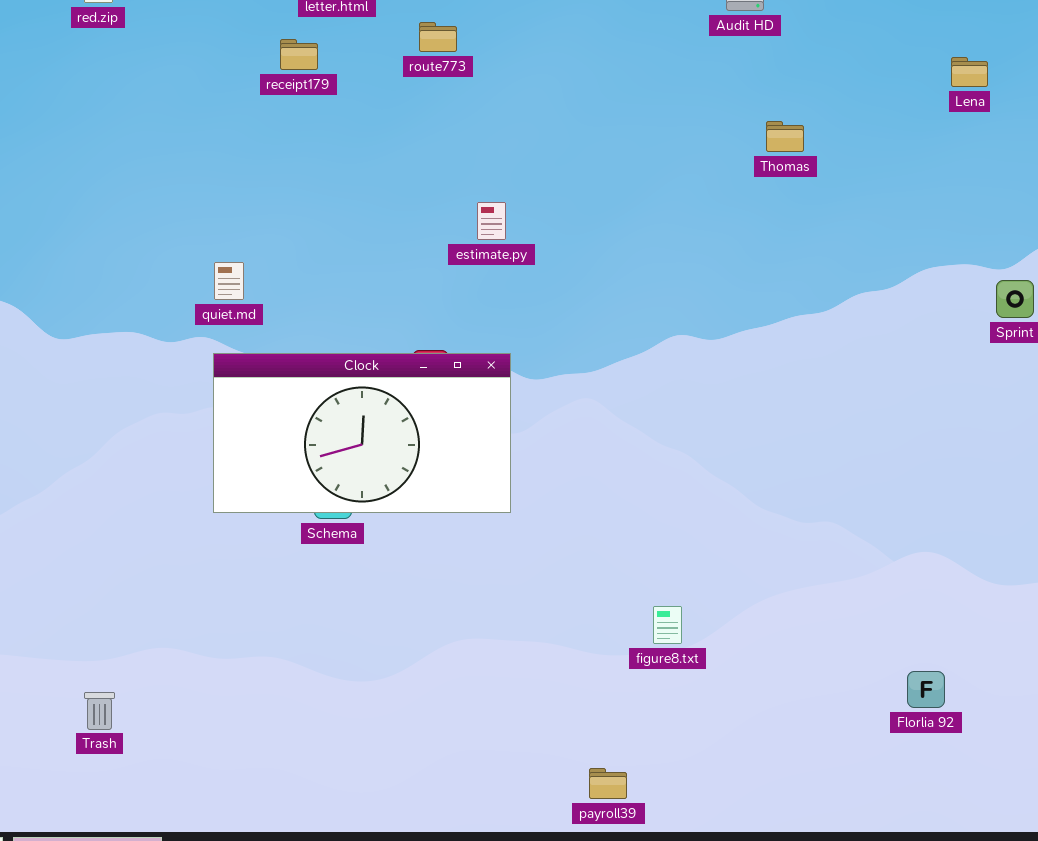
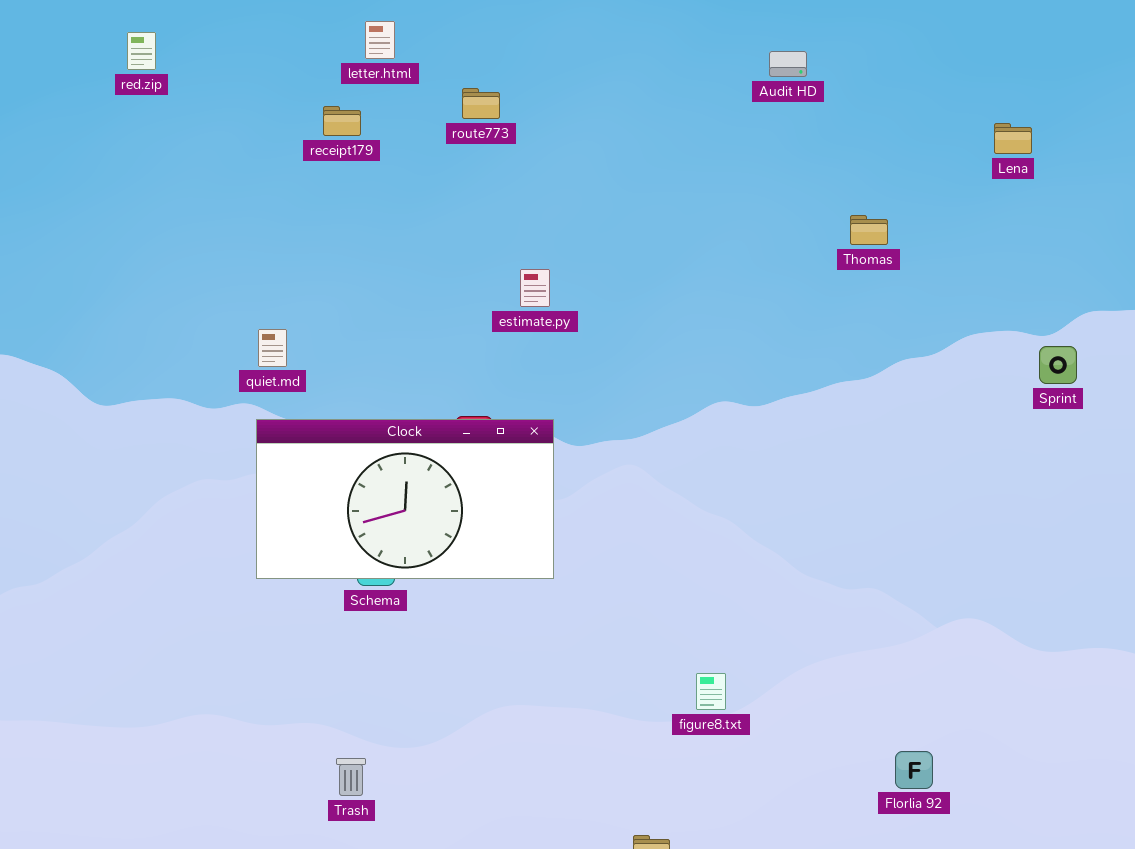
Thomas: [766,121,804,152] -> [850,215,888,245], moved
Florlia 92: [907,671,945,708] -> [895,751,933,789], moved
Trash: [84,692,115,730] -> [336,758,366,796], moved

